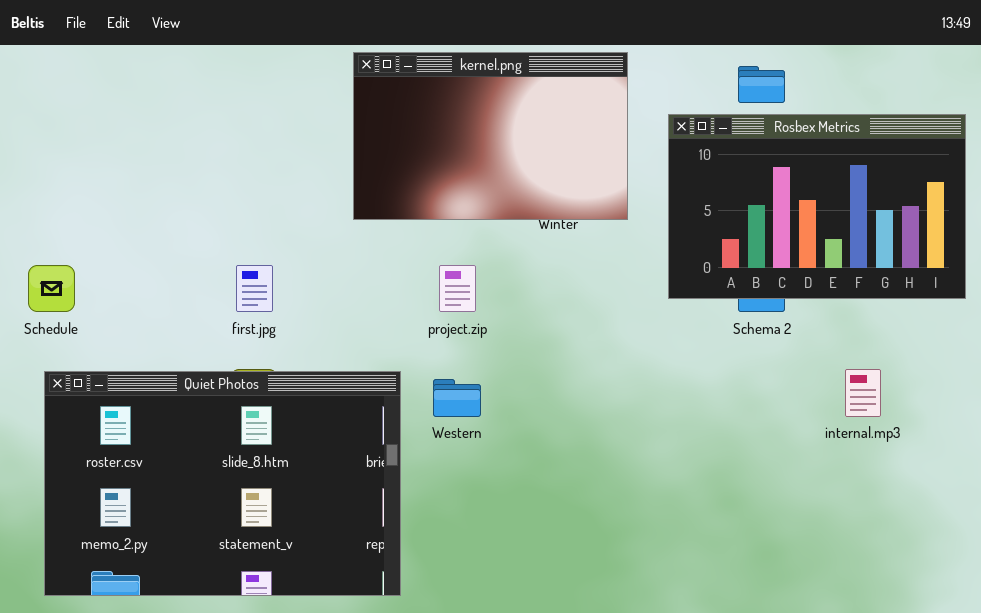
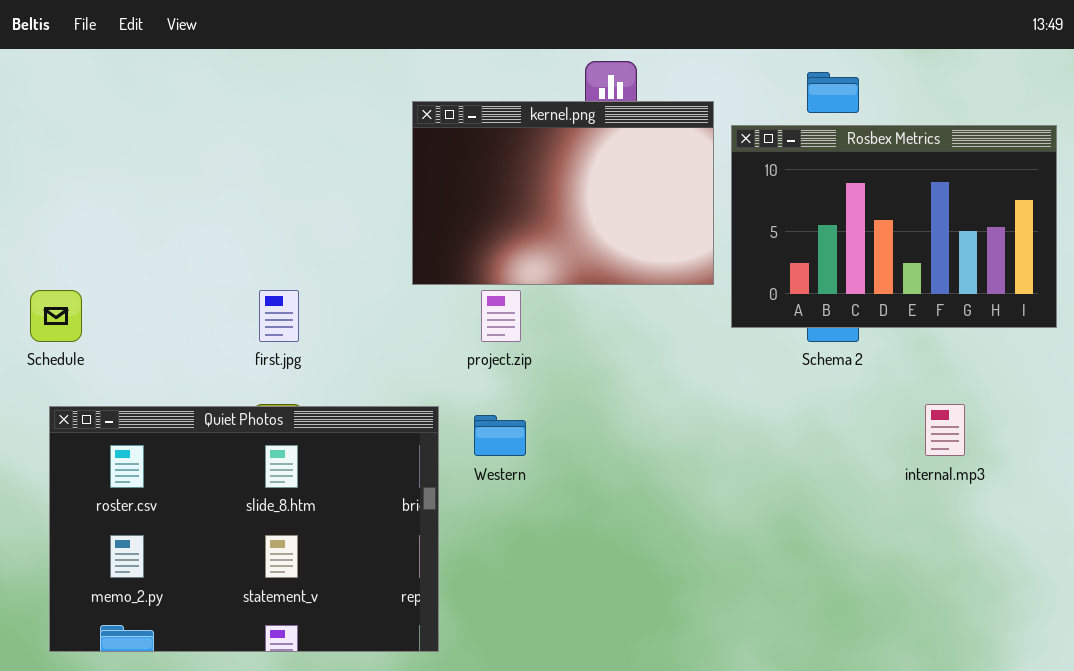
kernel.png: [353,52,628,220] -> [412,101,714,285], moved

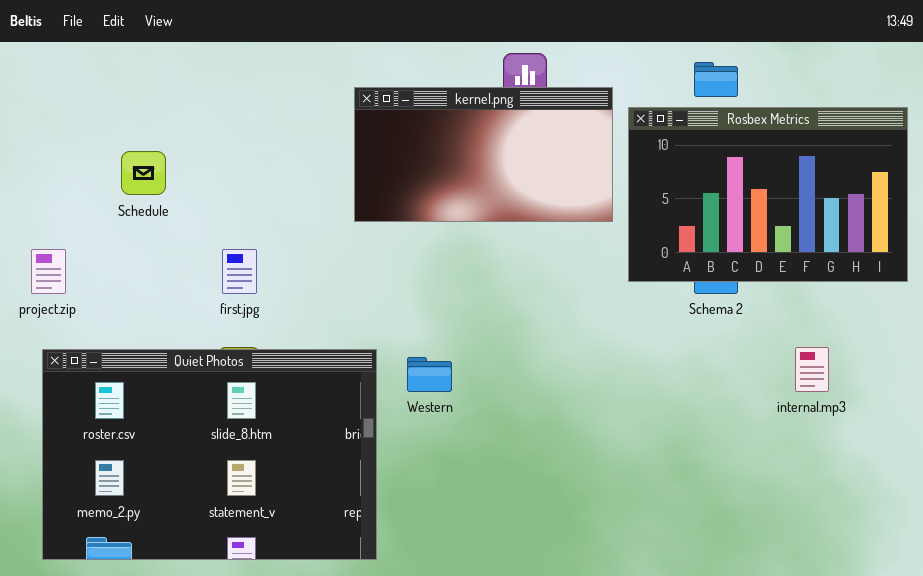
kernel.png: [412,101,714,285] -> [354,87,613,222], resized
Schedule: [30,290,82,342] -> [121,151,166,195], moved
project.zip: [481,290,521,342] -> [31,249,66,294], moved

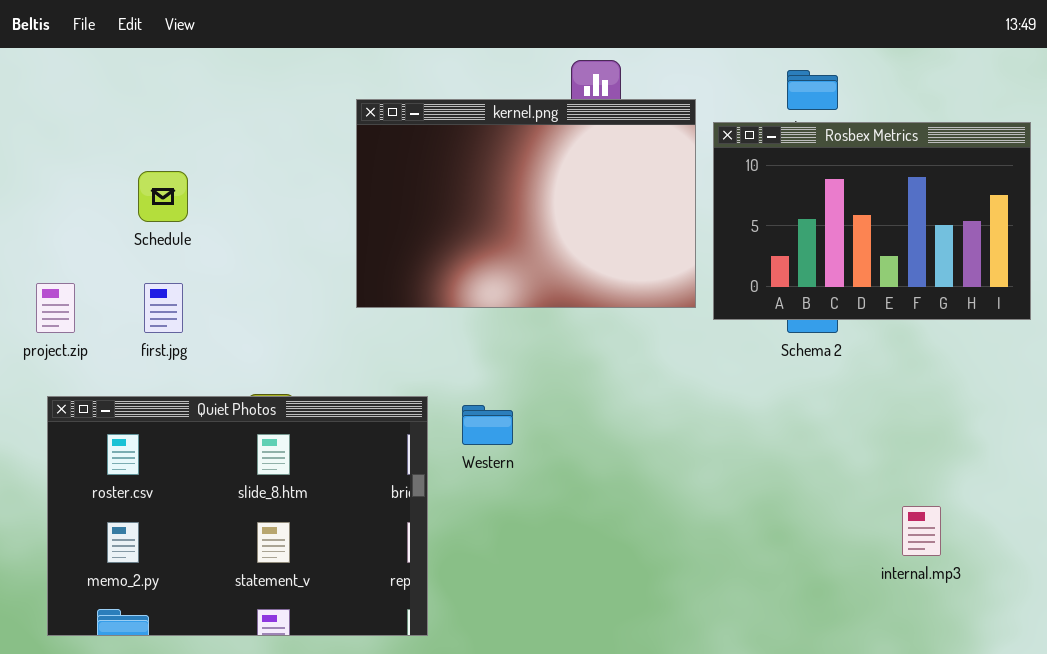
kernel.png: [354,87,613,222] -> [356,99,696,308], resized
first.jpg: [222,249,257,294] -> [144,283,183,333], moved
internal.mp3: [795,347,829,392] -> [902,506,941,556], moved

